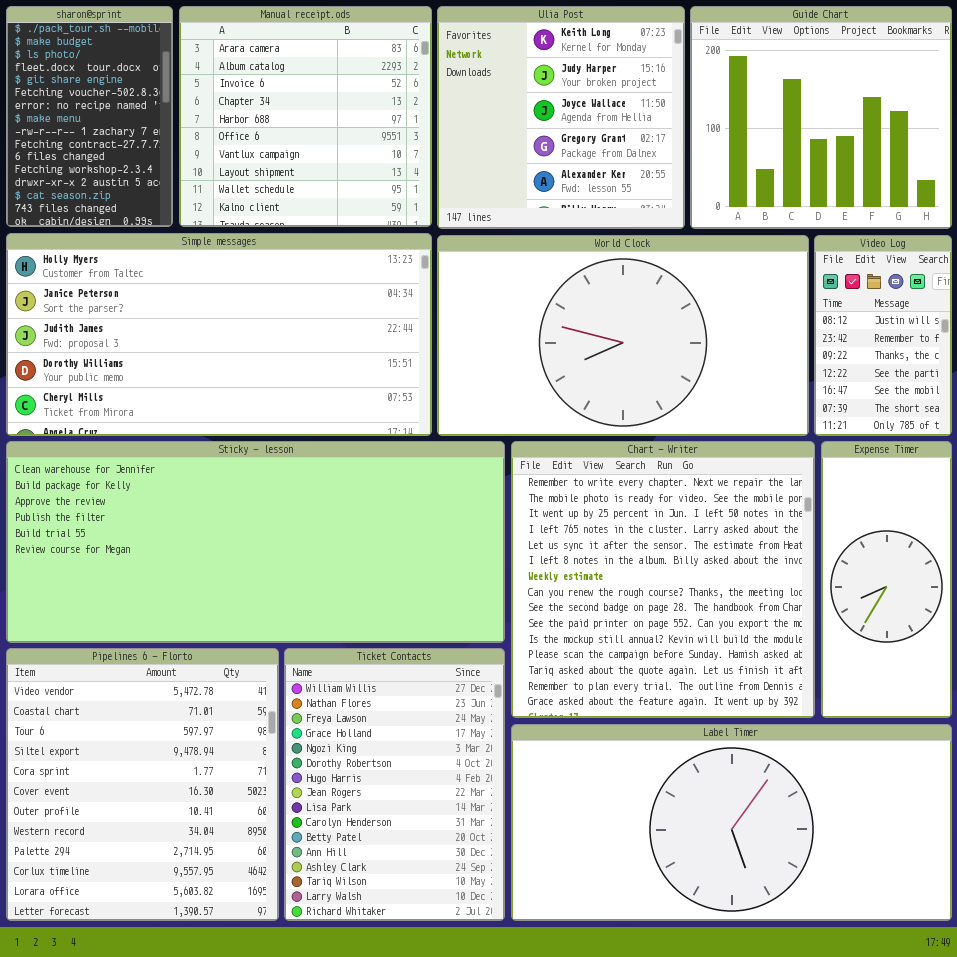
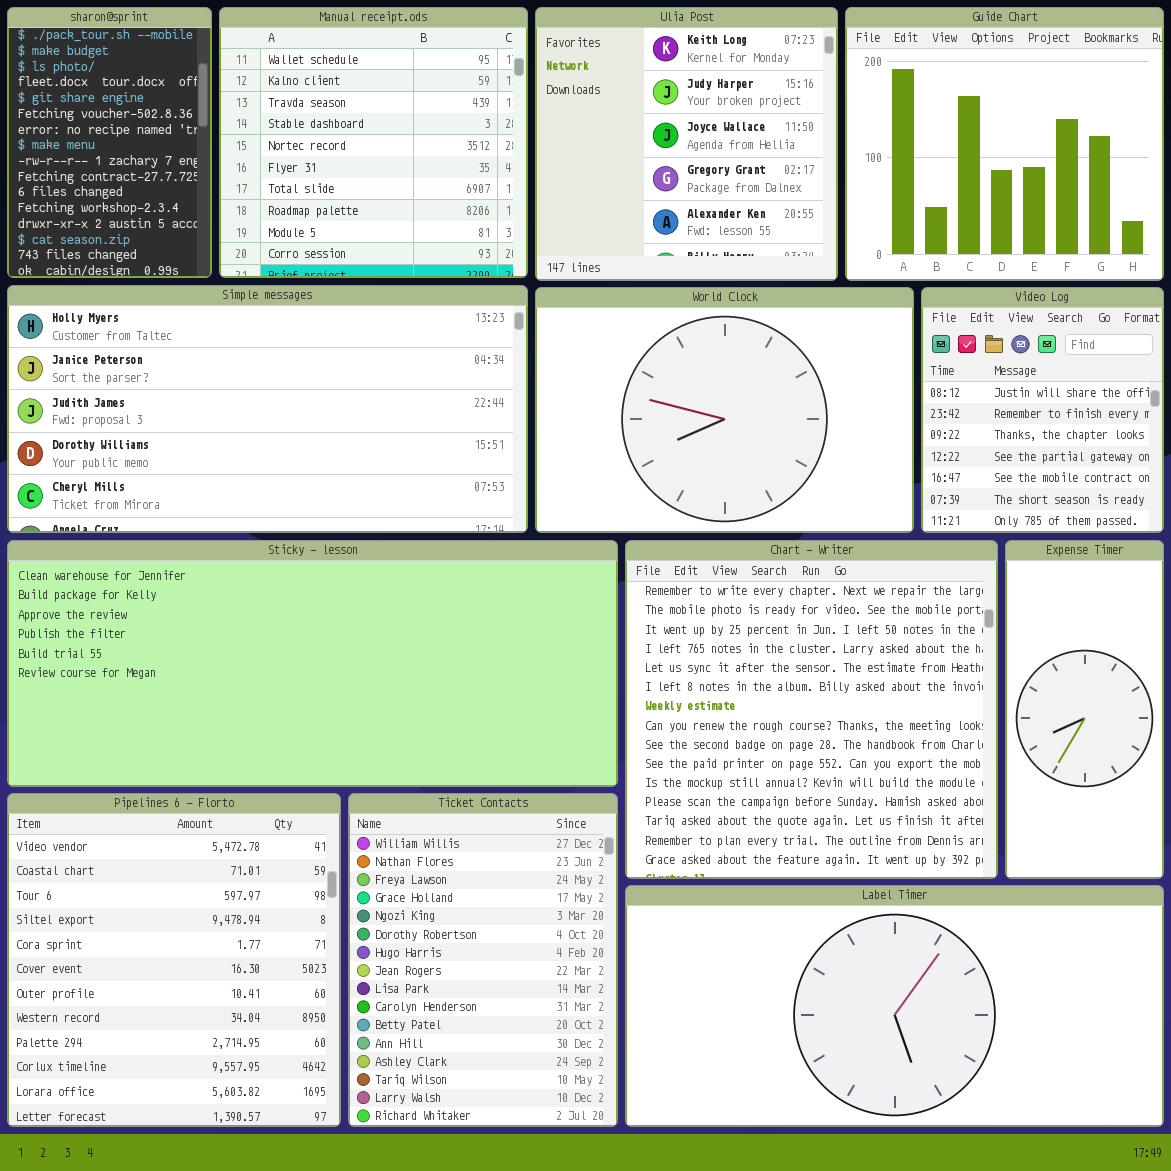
Manual receipt.ods: [179,6,432,227] -> [219,7,528,278], scrolled down 8 rows
World Clock: [437,235,809,436] -> [535,287,914,533], resized
Video Log: [814,235,952,436] -> [921,287,1164,533], resized

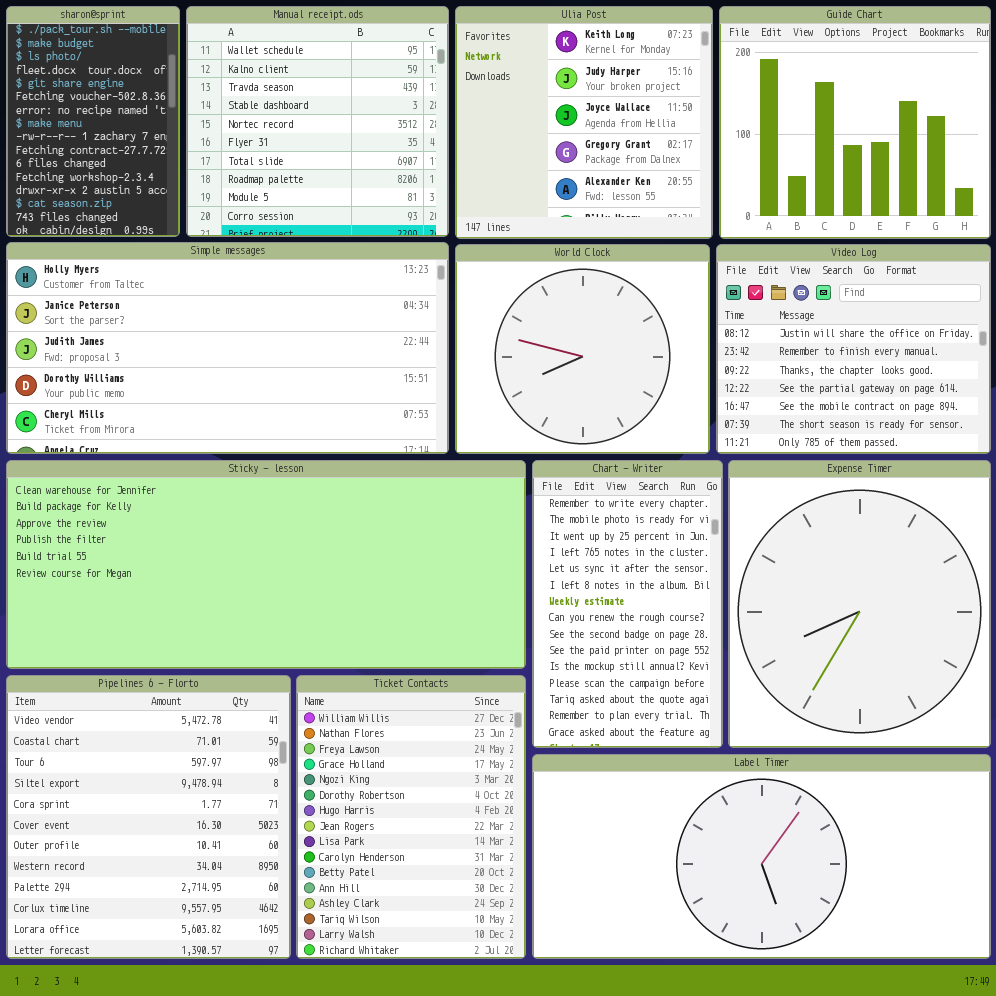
World Clock: [535,287,914,533] -> [455,244,710,454], resized
Video Log: [921,287,1164,533] -> [716,244,991,454], resized
Chart - Writer: [625,540,998,879] -> [532,460,723,748], resized
Expense Timer: [1005,540,1164,879] -> [728,460,991,748], resized

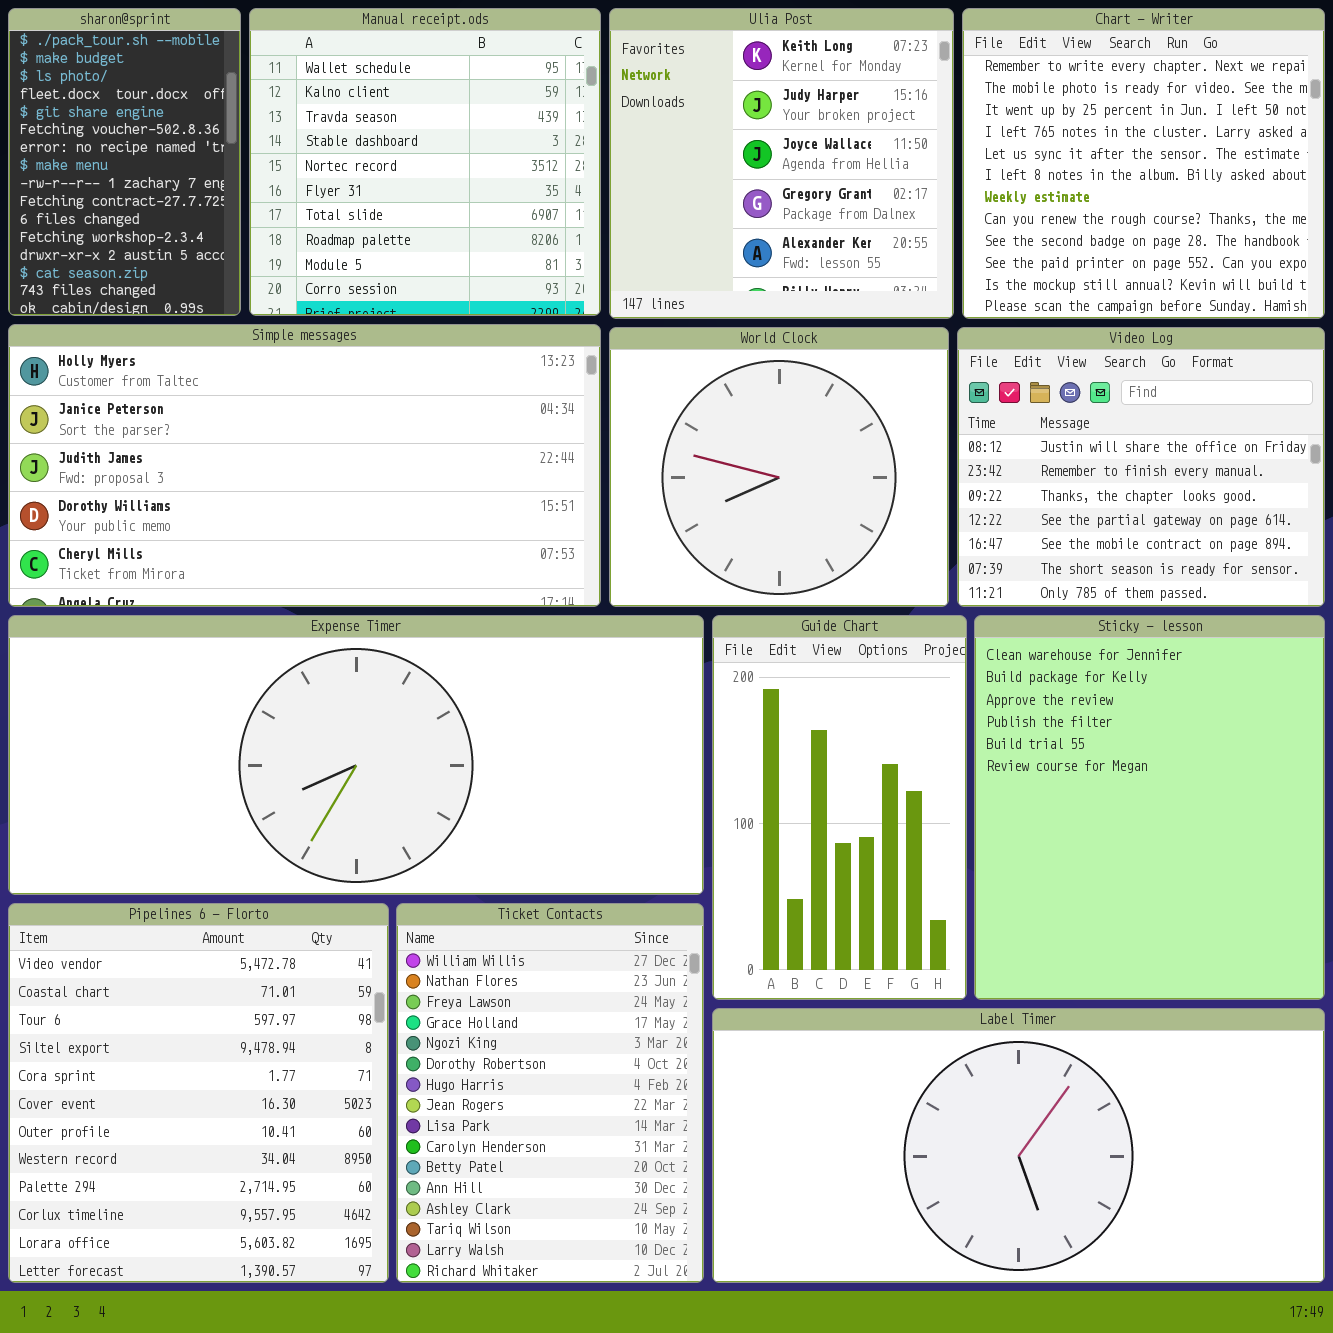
Guide Chart: [719,6,991,239] -> [712,615,967,1000], moved, resized
Sticky - lesson: [6,460,526,669] -> [974,615,1325,1000], moved, resized
Chart - Writer: [532,460,723,748] -> [962,8,1325,319], moved, resized
Expense Timer: [728,460,991,748] -> [8,615,704,895], moved, resized

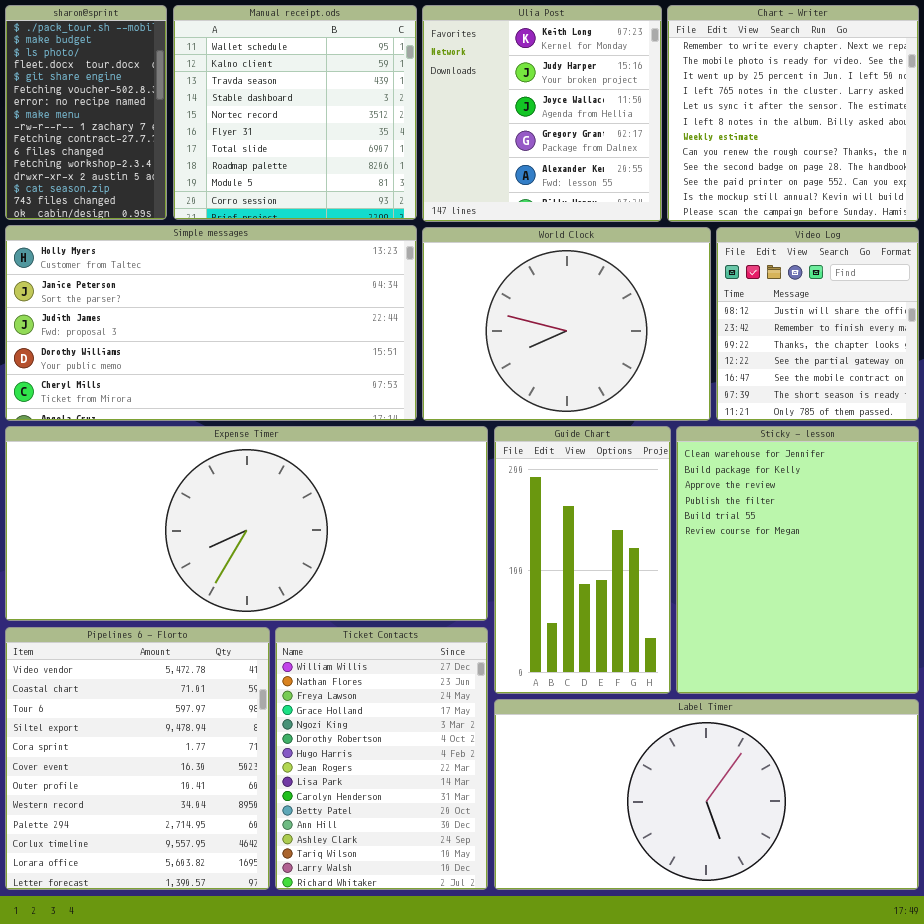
World Clock: [609,327,949,607] -> [422,227,711,421], resized
Video Log: [957,327,1325,607] -> [716,227,919,421], resized

